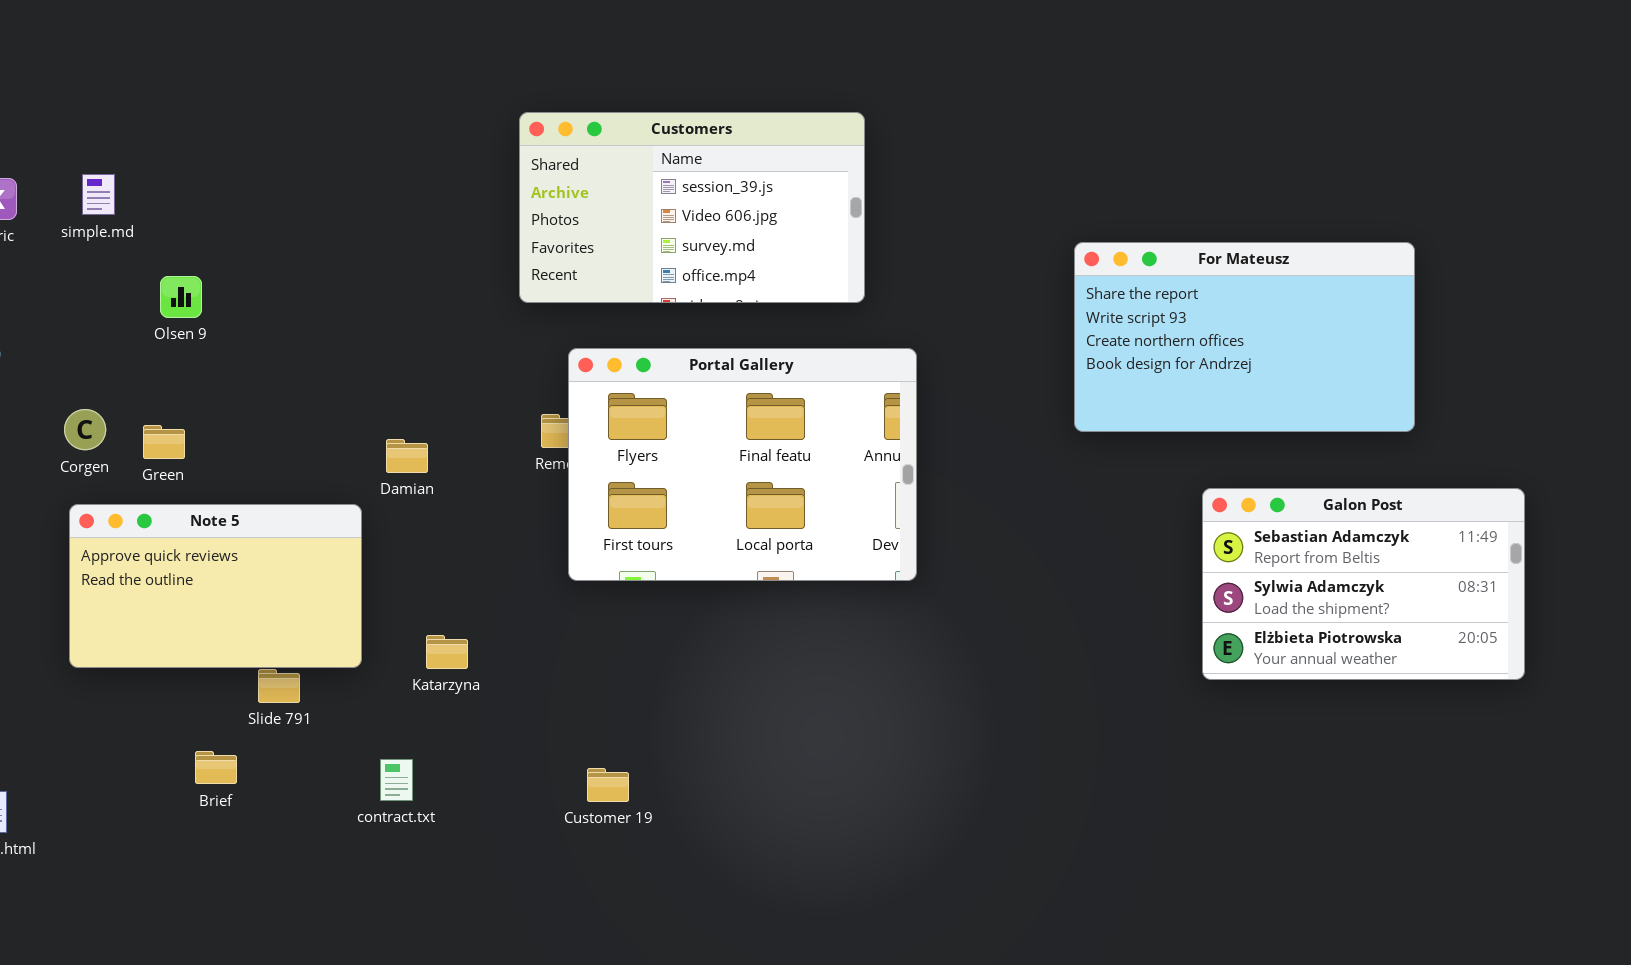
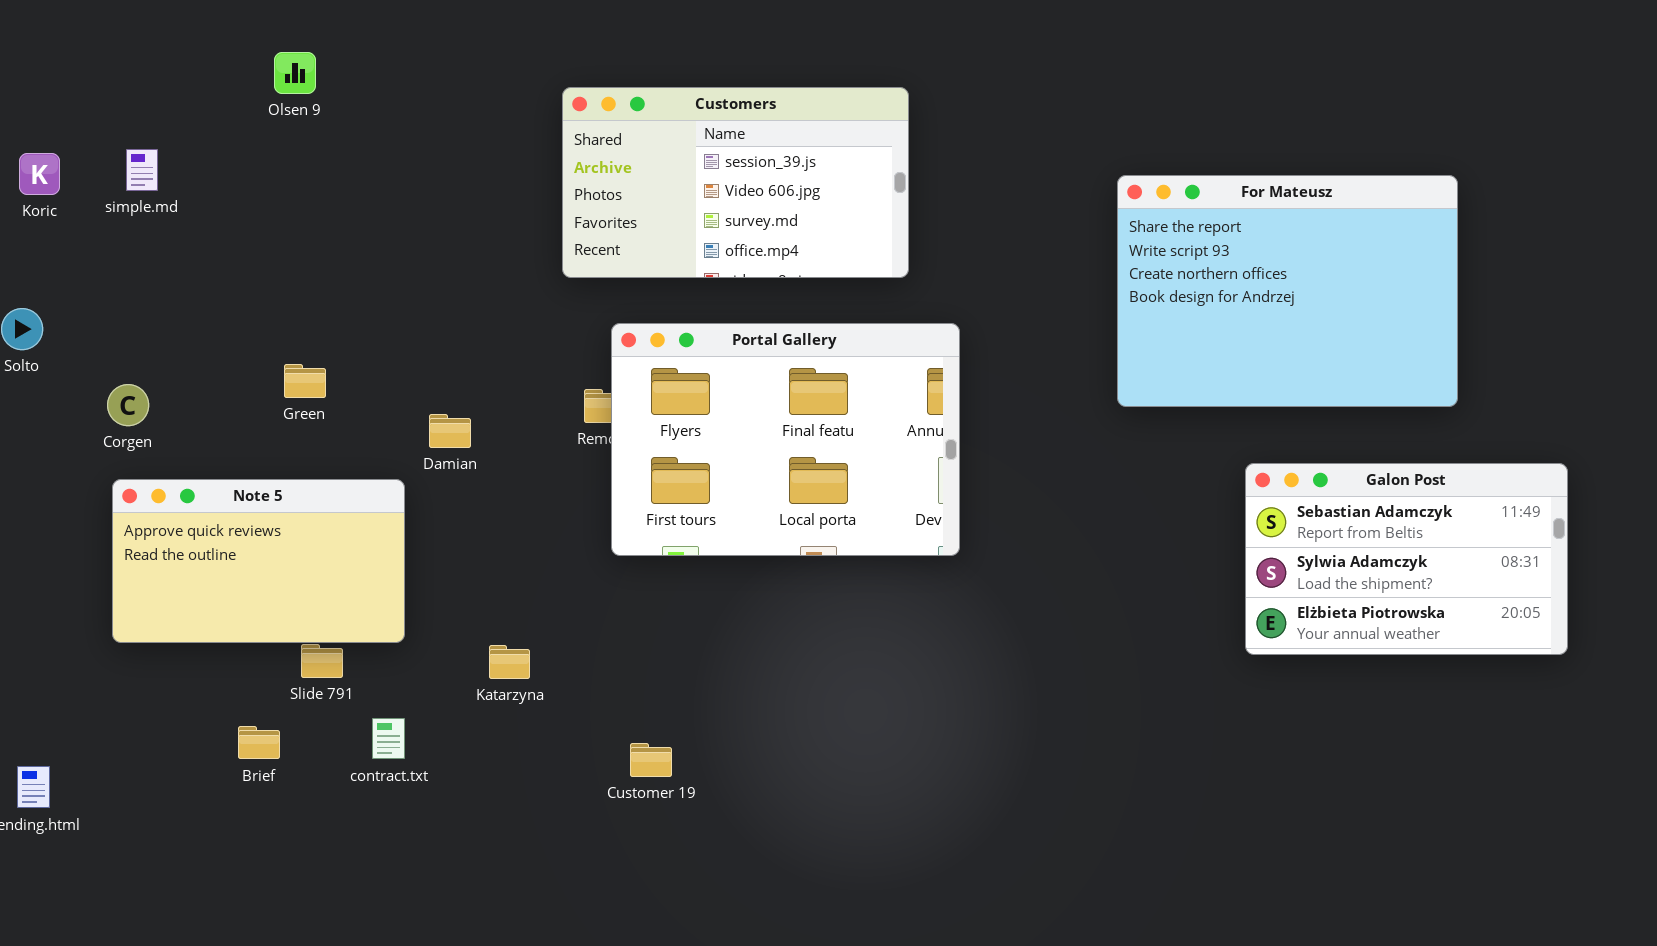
For Mateusz: [1074,242,1415,432] -> [1117,175,1458,407], resized
Olsen 9: [160,276,202,318] -> [274,52,316,94], moved
Green: [143,425,185,459] -> [284,364,326,398], moved
Katarzyna: [426,635,468,669] -> [489,645,530,679], moved
contract.txt: [380,759,413,801] -> [372,718,405,759], moved

